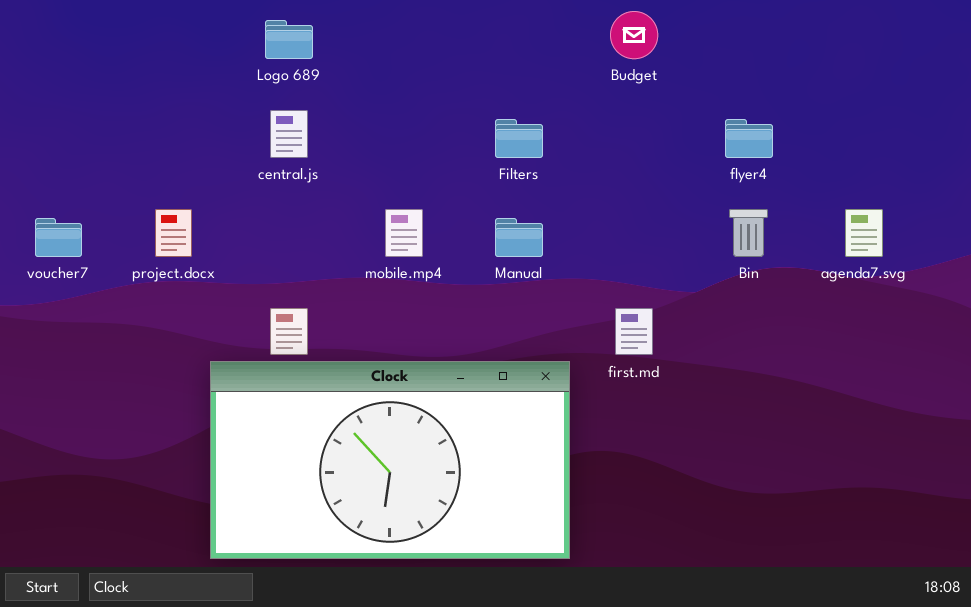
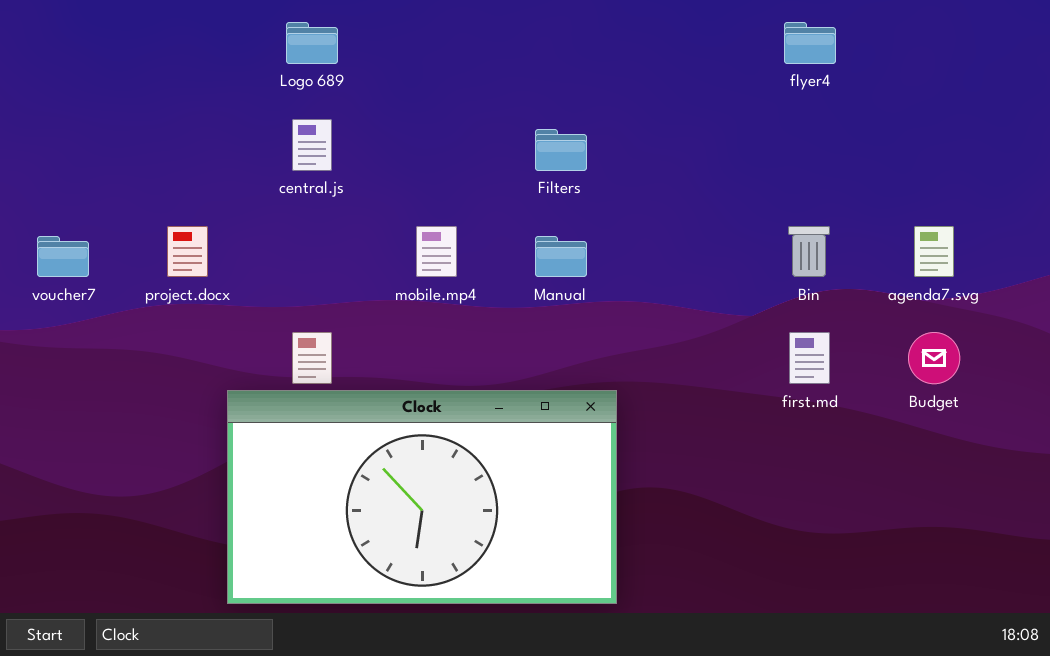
Budget: [610,11,658,59] -> [908,332,960,384], moved
flyer4: [725,119,773,158] -> [784,22,836,64], moved
first.md: [615,308,653,355] -> [789,332,830,384], moved

